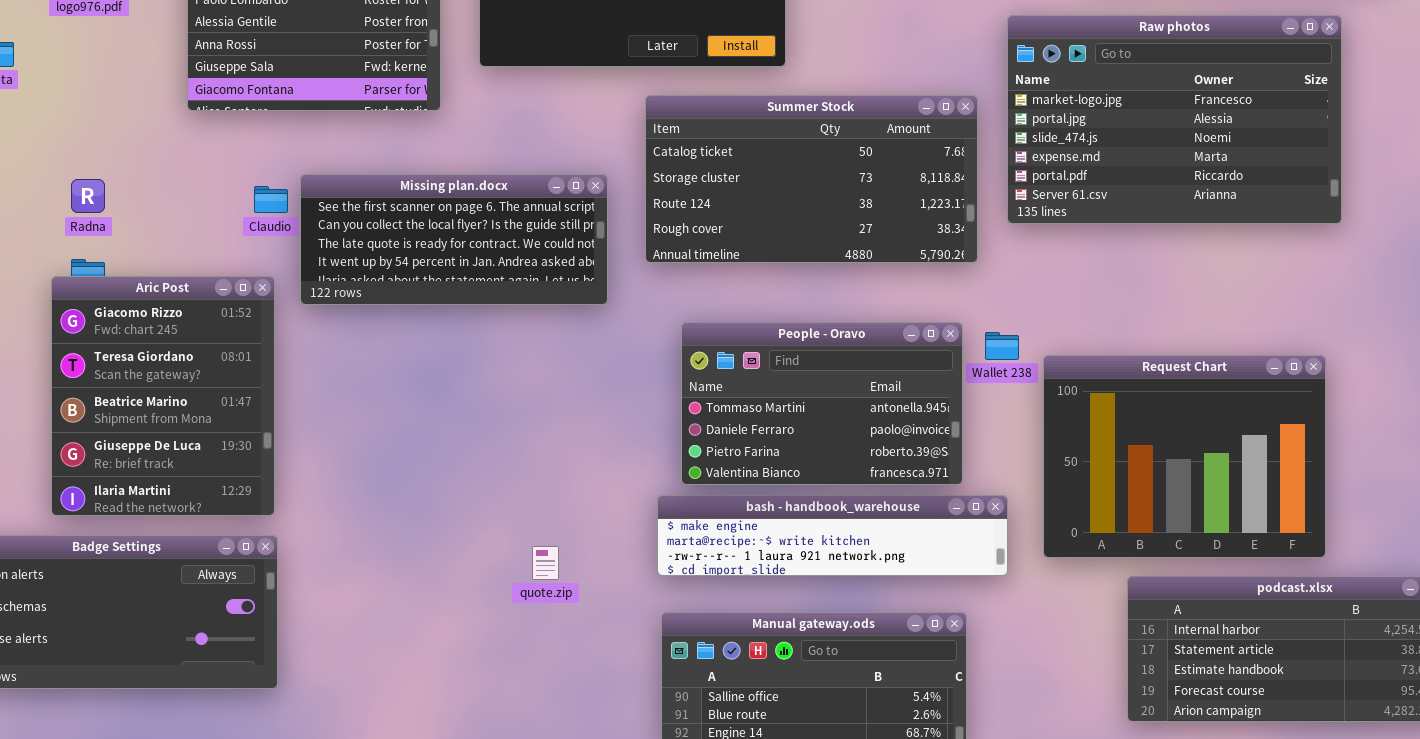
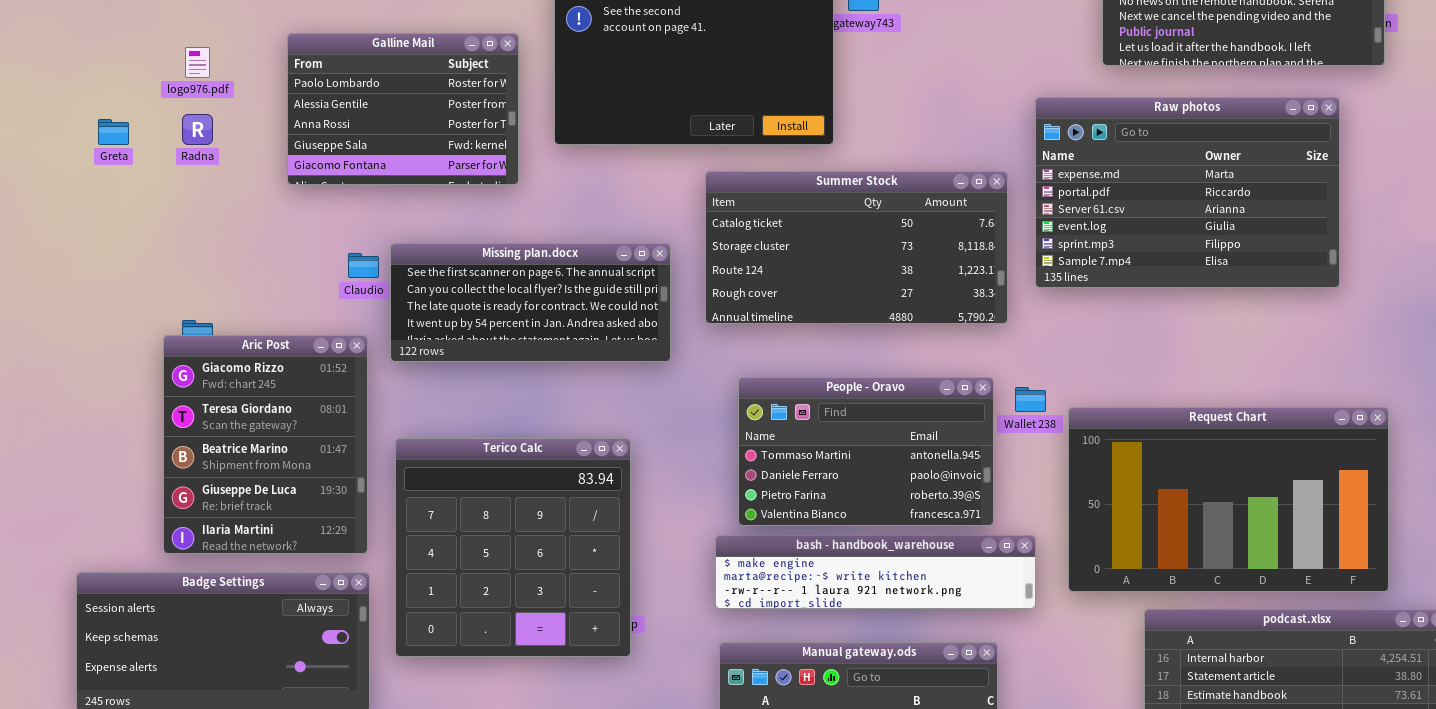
Raw photos: [1007,15,1342,224] -> [1035,97,1340,288], scrolled down 3 rows
Radna: [71,179,105,213] -> [182,114,213,145], moved
Request Chart: [1043,355,1326,558] -> [1068,407,1389,592], resized
Terico Calc: none -> [395,438,631,657], opened

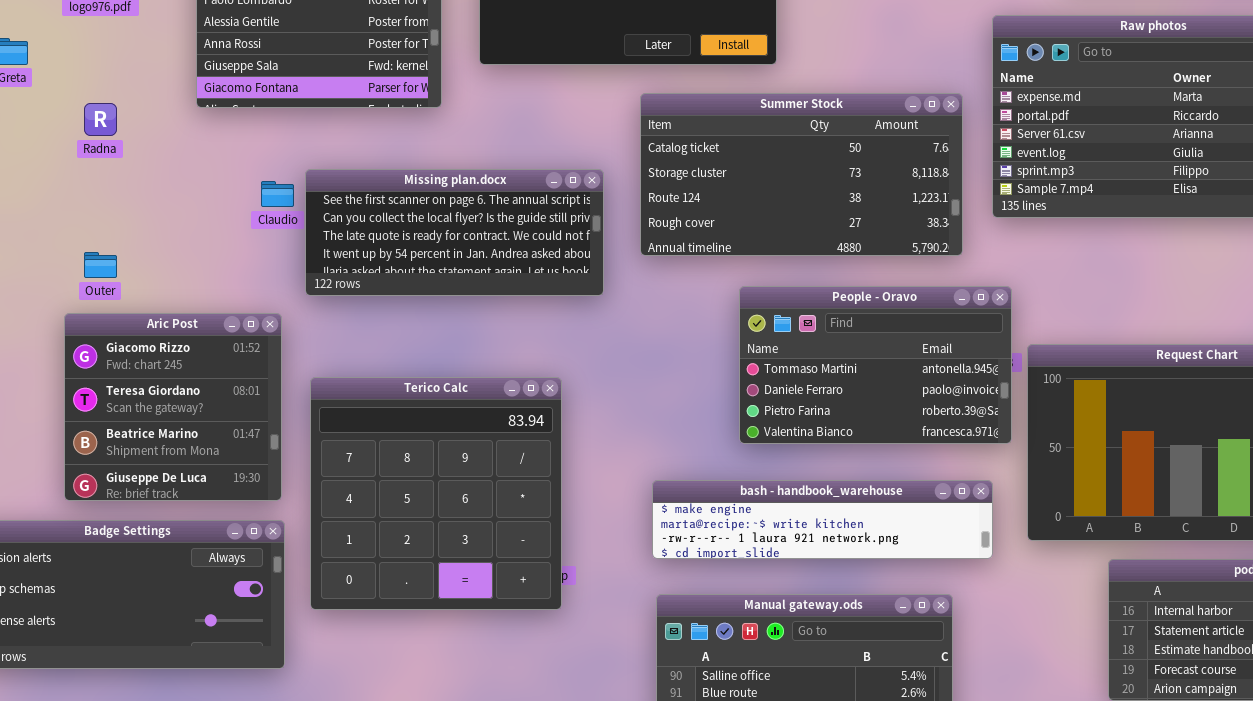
Radna: [182,114,213,145] -> [84,103,117,136], moved
Aric Post: [163,335,368,554] -> [64,313,282,501], resized
People - Oravo: [738,377,994,526] -> [739,286,1012,444], moved

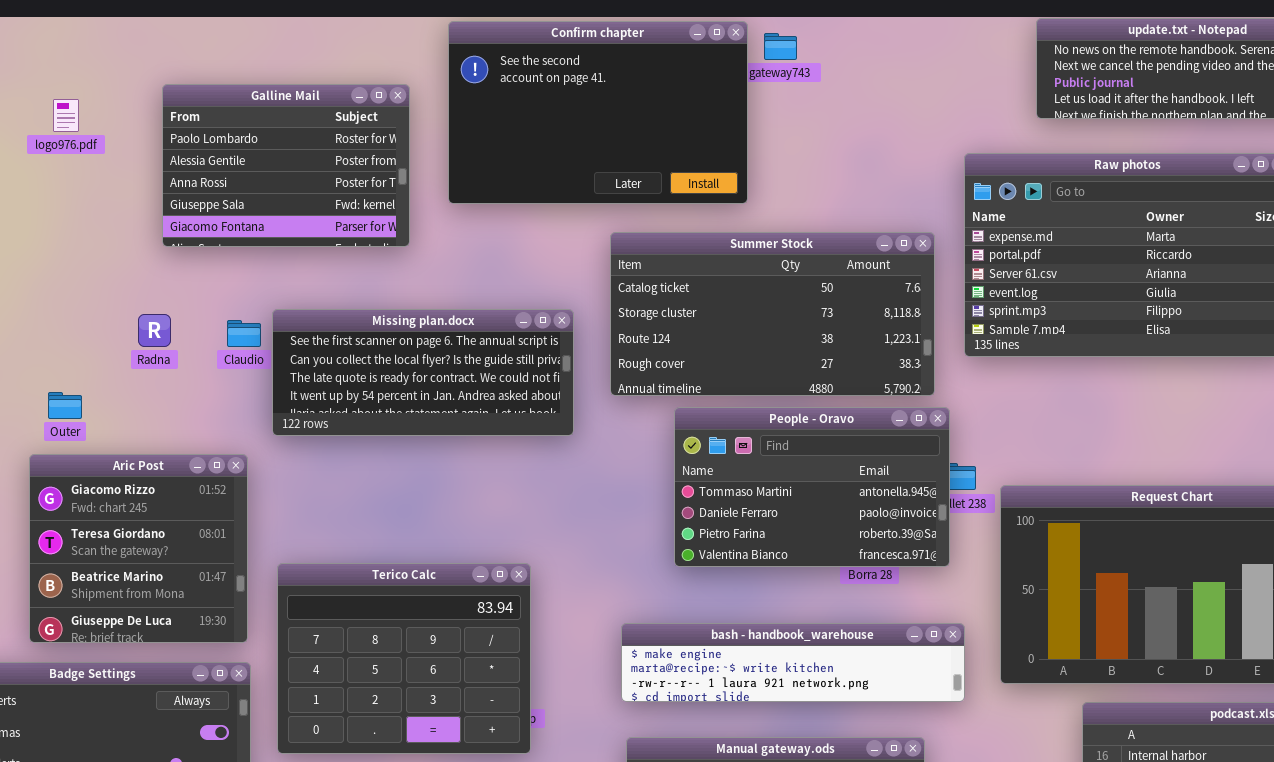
Radna: [84,103,117,136] -> [138,314,171,347], moved
People - Oravo: [739,286,1012,444] -> [674,407,950,567], moved
Terico Calc: [310,377,562,610] -> [277,563,531,754], resized

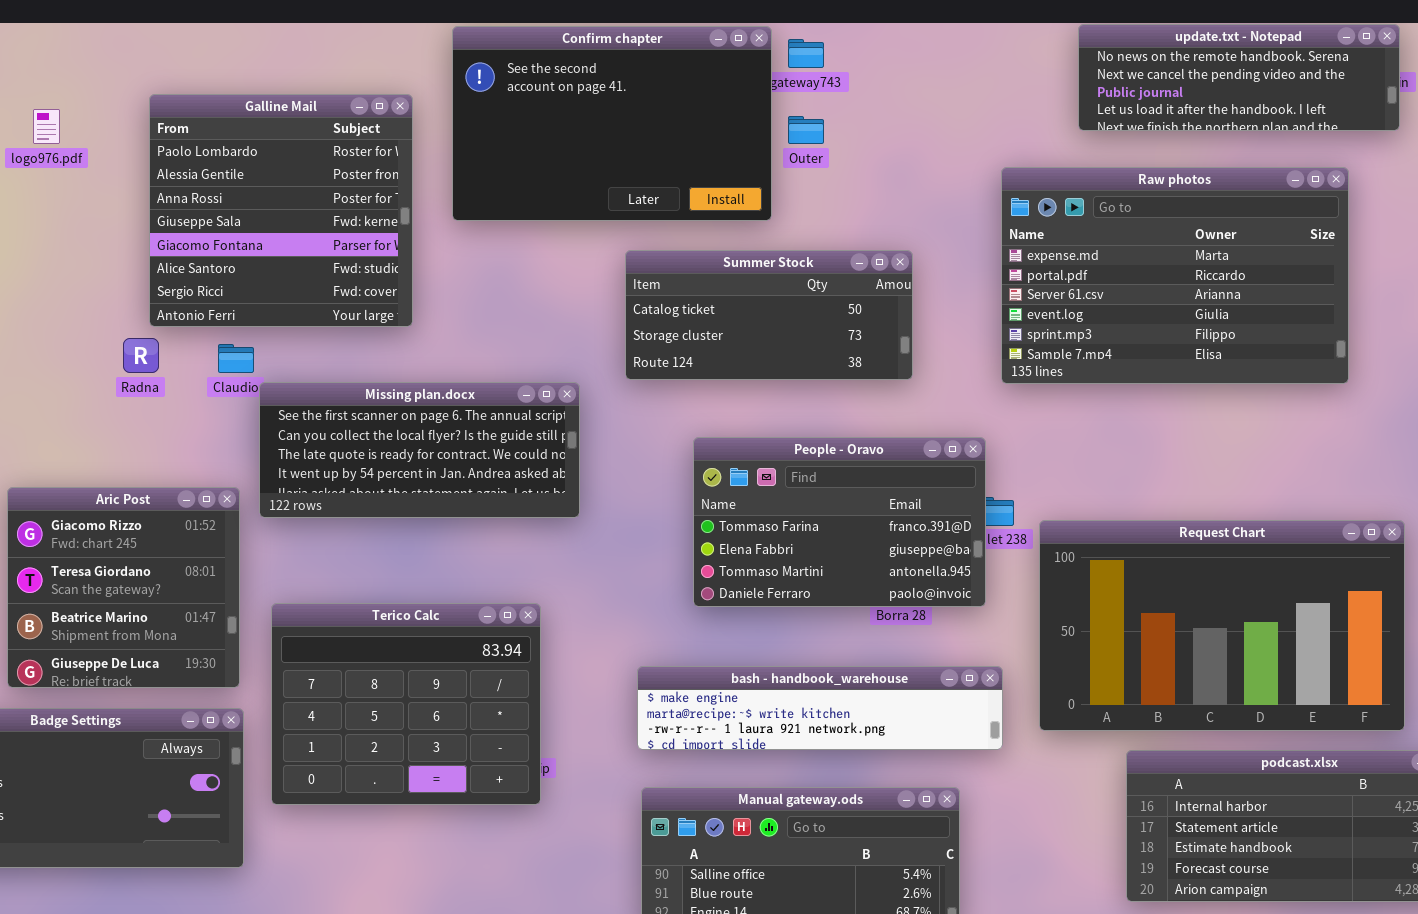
Galline Mail: [162,84,410,247] -> [149,94,413,327], resized
Summer Stock: [610,232,935,396] -> [625,250,913,380], resized
Missing plan.docx: [272,309,574,436] -> [259,382,580,518], moved
Outer: [48,392,82,419] -> [788,116,824,144], moved
People - Oravo: [674,407,950,567] -> [693,437,986,607], scrolled up 2 rows

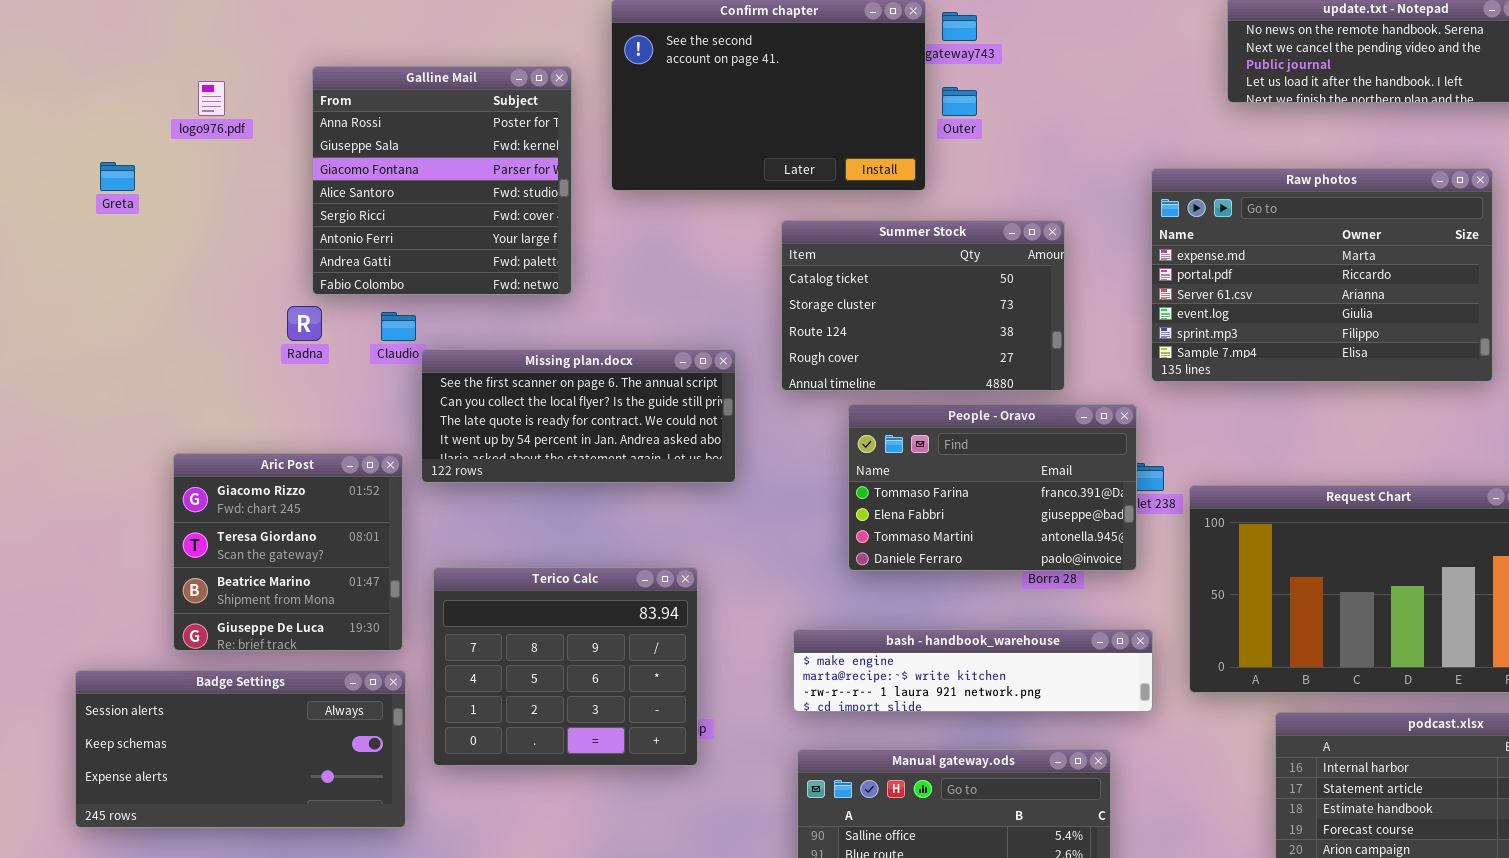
Galline Mail: [149,94,413,327] -> [312,66,572,295], scrolled down 2 rows
Raw photos: [1001,167,1349,384] -> [1151,168,1493,382], moved
Summer Stock: [625,250,913,380] -> [781,220,1065,391], resized

